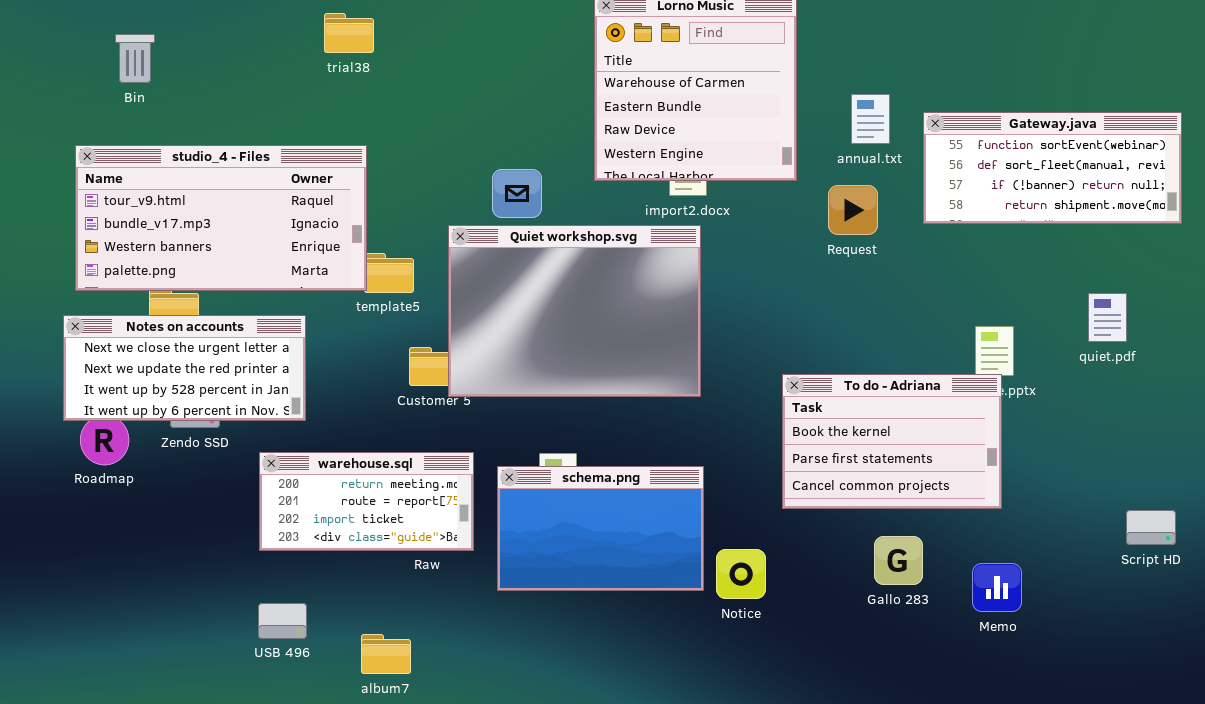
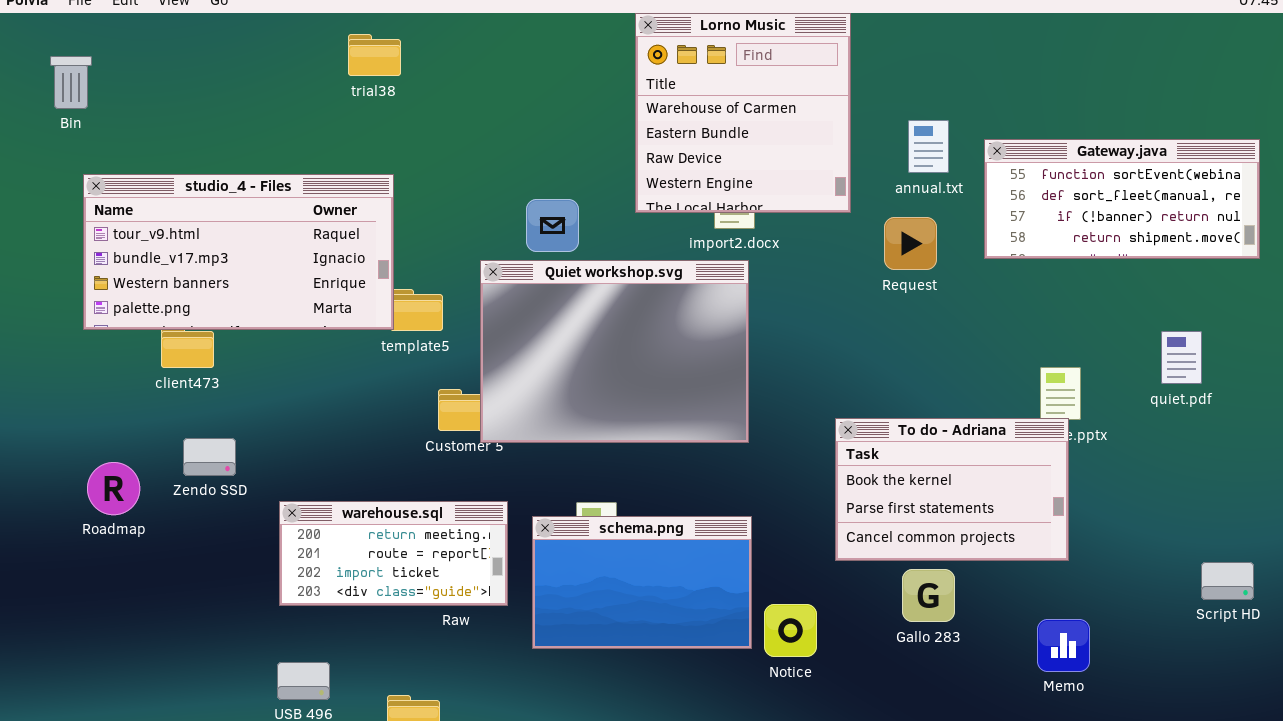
Bin: [115,34,155,83] -> [50,56,92,109], moved
Notes on accounts: [63,315,306,421] -> none, closed
Gallo 283: [874,536,923,585] -> [902,569,955,622], moved

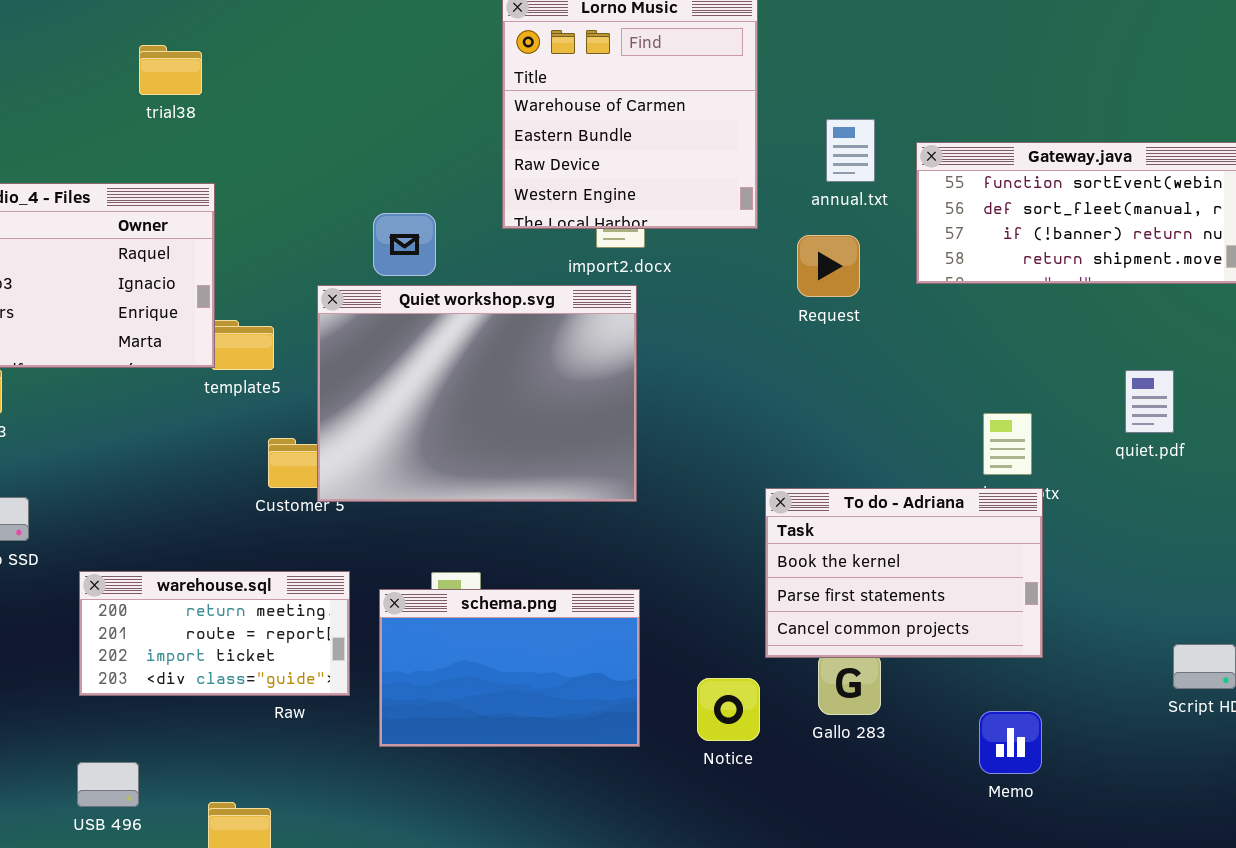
trial38: [348,34,401,76] -> [139,45,202,95], moved
To do - Adriana: [835,418,1069,561] -> [765,488,1043,658], moved
Notice: [764,604,817,657] -> [697,678,760,741], moved

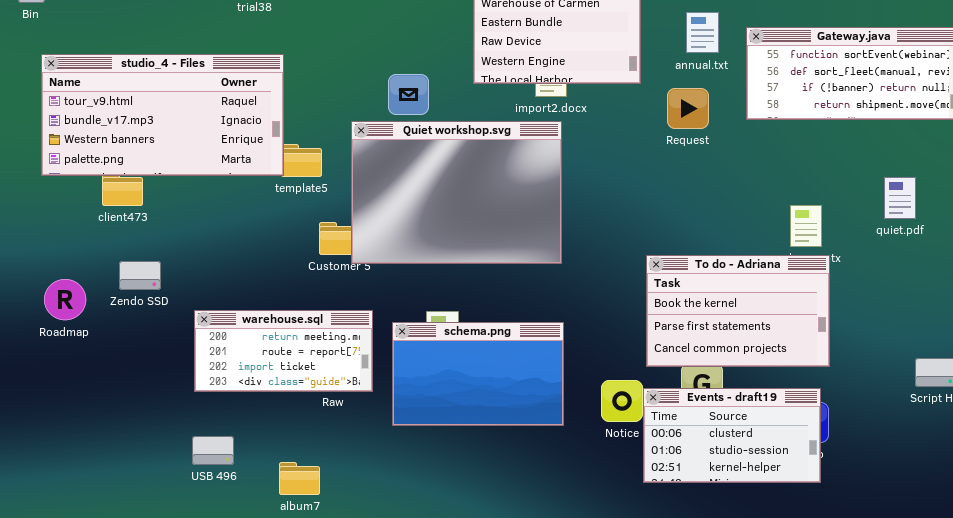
Events - draft19: none -> [643,388,821,483], opened

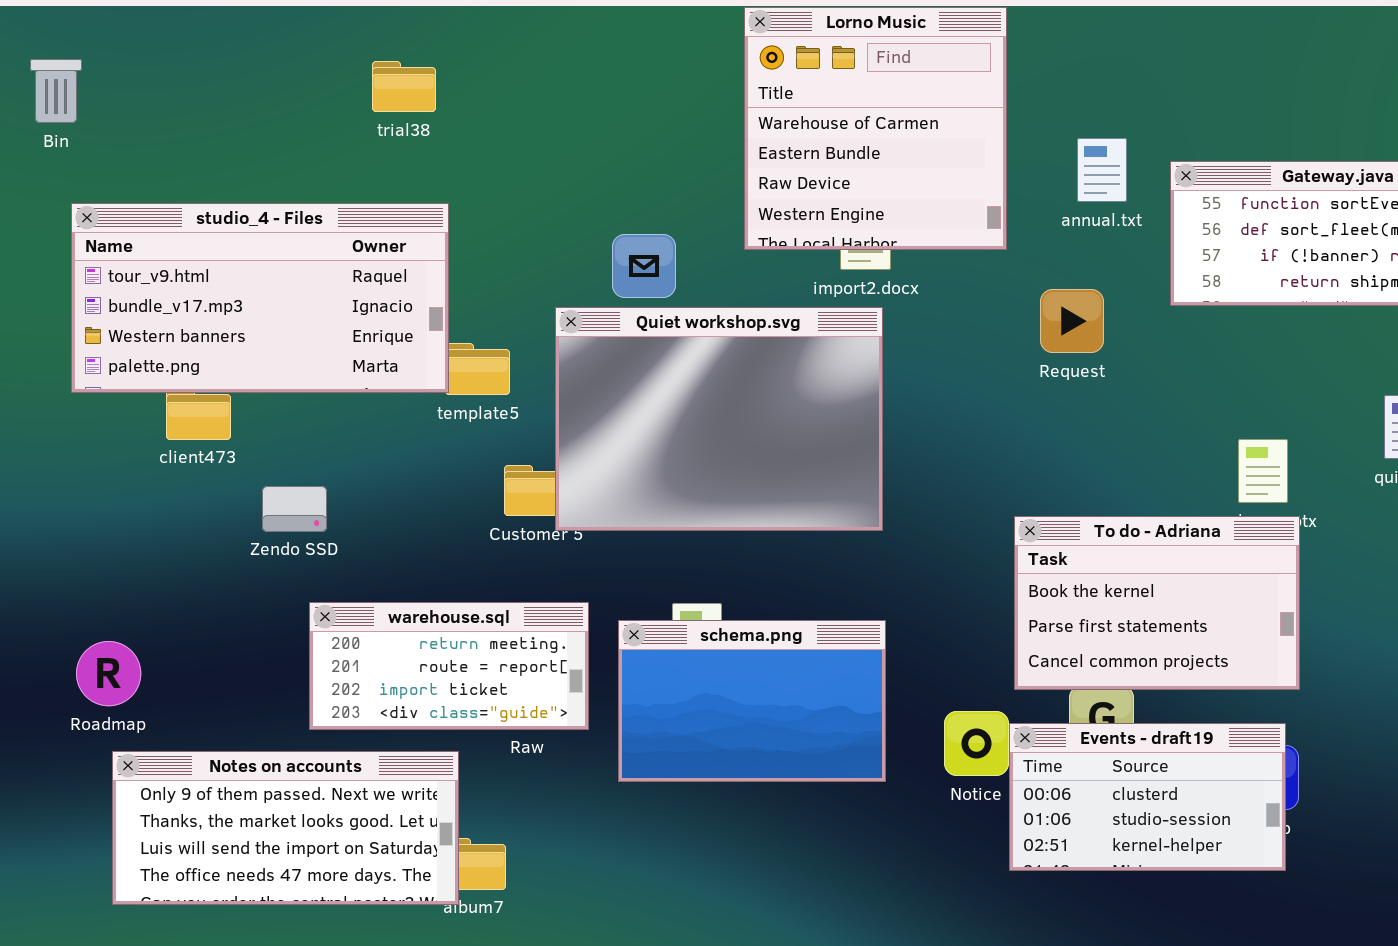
Request: [667,88,709,129] -> [1040,289,1104,353], moved
Zendo SSD: [119,261,161,290] -> [262,486,327,532], moved
Roadmap: [44,279,86,320] -> [76,641,141,706], moved
Notes on accounts: none -> [112,751,459,905], opened

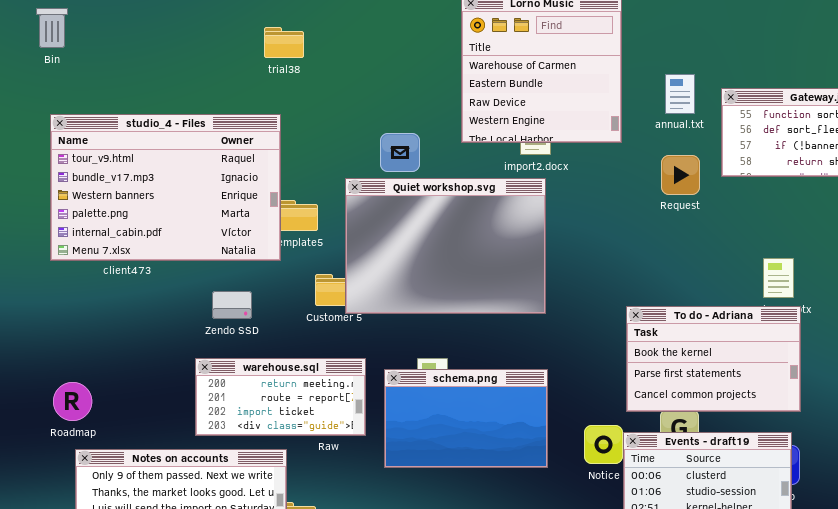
Bin: [30,59,82,123] -> [36,8,68,48], moved
trial38: [372,61,436,112] -> [264,27,304,58], moved
studio_4 - Files: [71,203,449,393] -> [50,114,281,261], resized
Request: [1040,289,1104,353] -> [661,155,700,195], moved
Zendo SSD: [262,486,327,532] -> [212,291,252,319], moved

